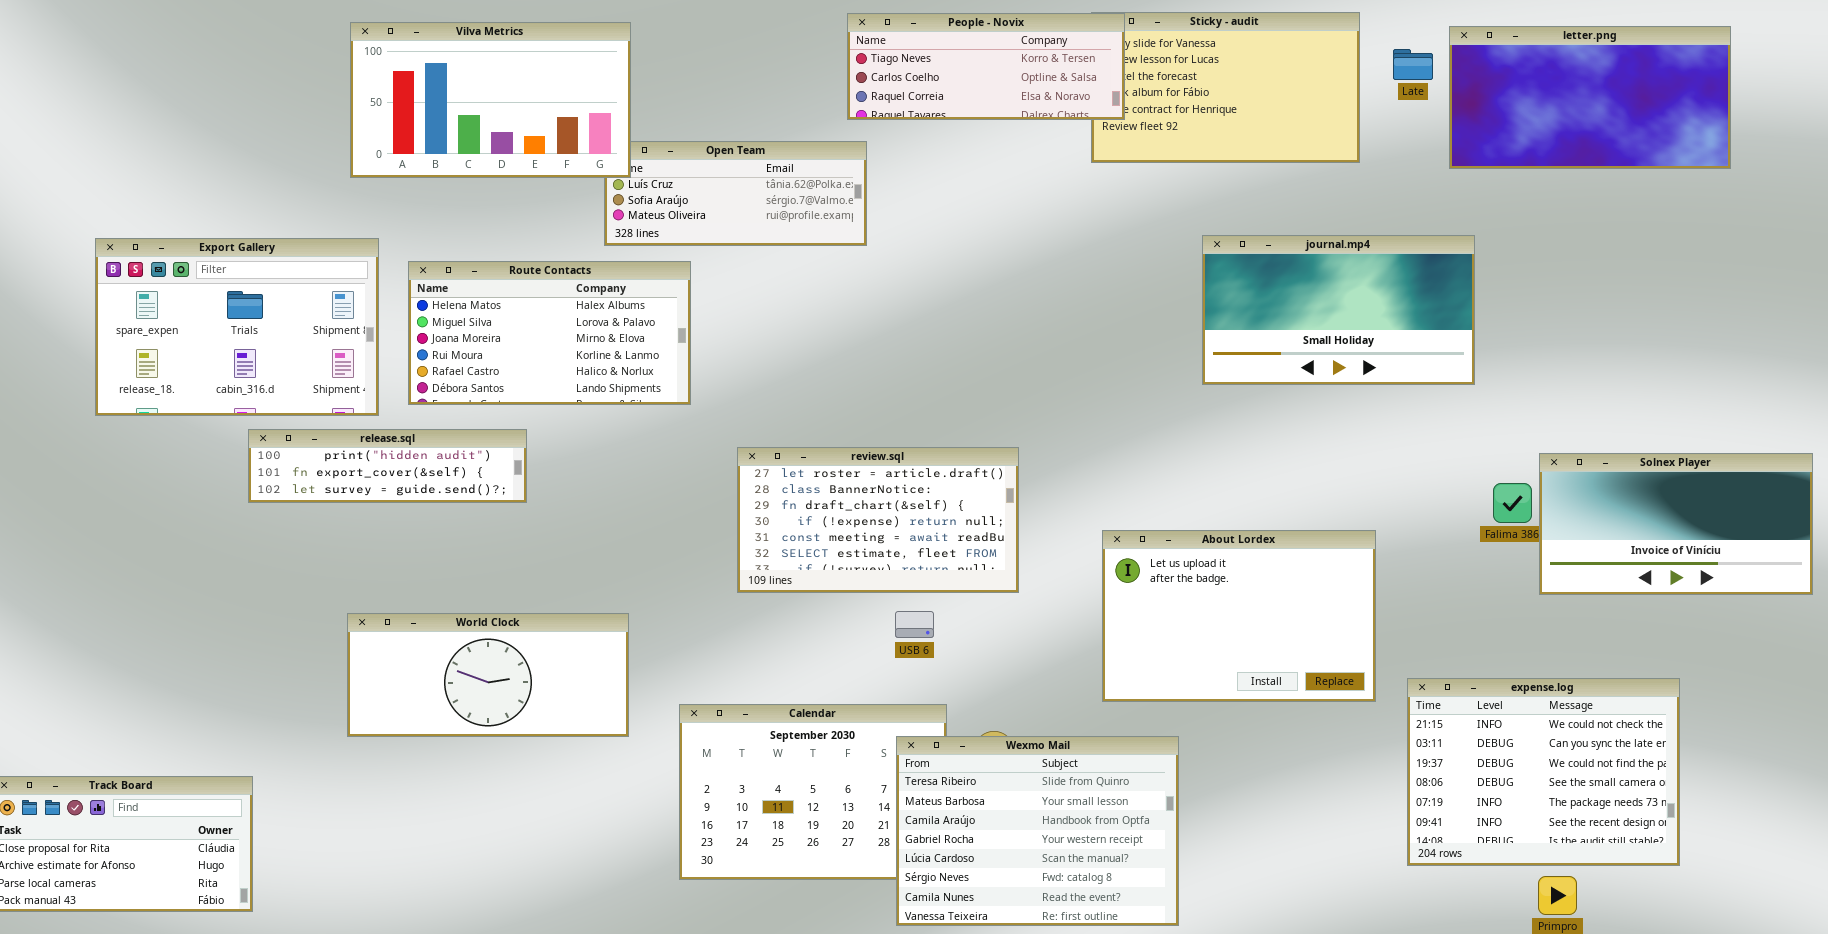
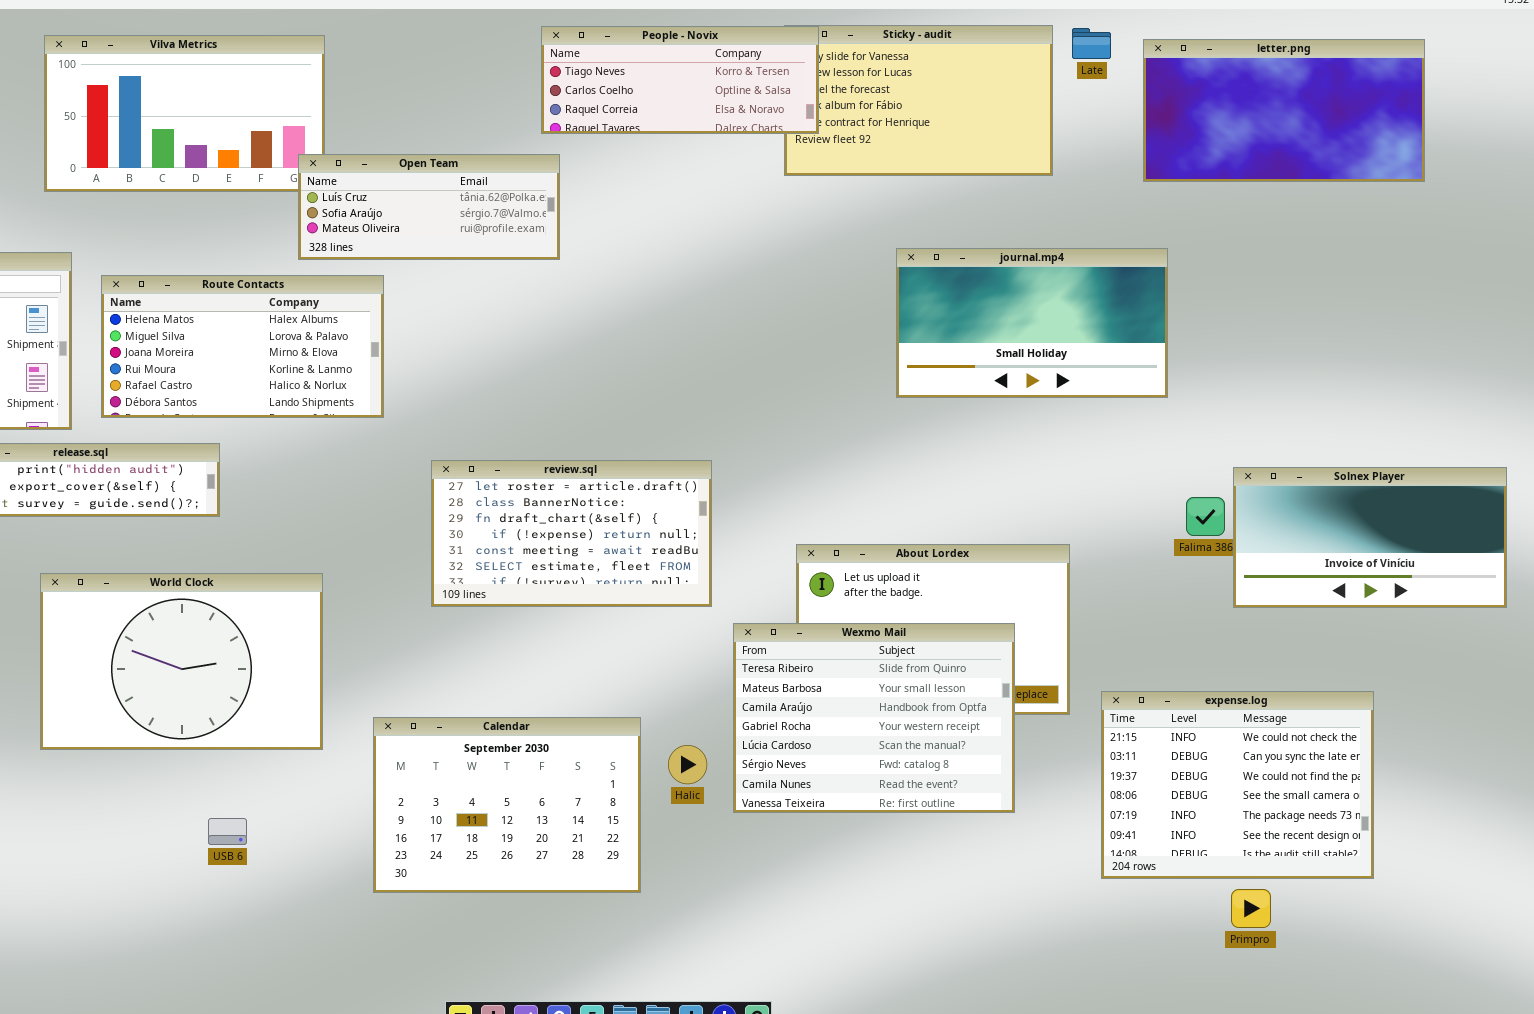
Late: [1393,49,1433,80] -> [1072,28,1111,59], moved
Open Team: [604,141,867,246] -> [298,154,560,260], raised
USB 6: [895,611,934,638] -> [208,818,247,845], moved
World Clock: [347,613,629,737] -> [40,573,323,750], resized
Wexmo Mail: [896,736,1179,926] -> [733,623,1015,813], moved

